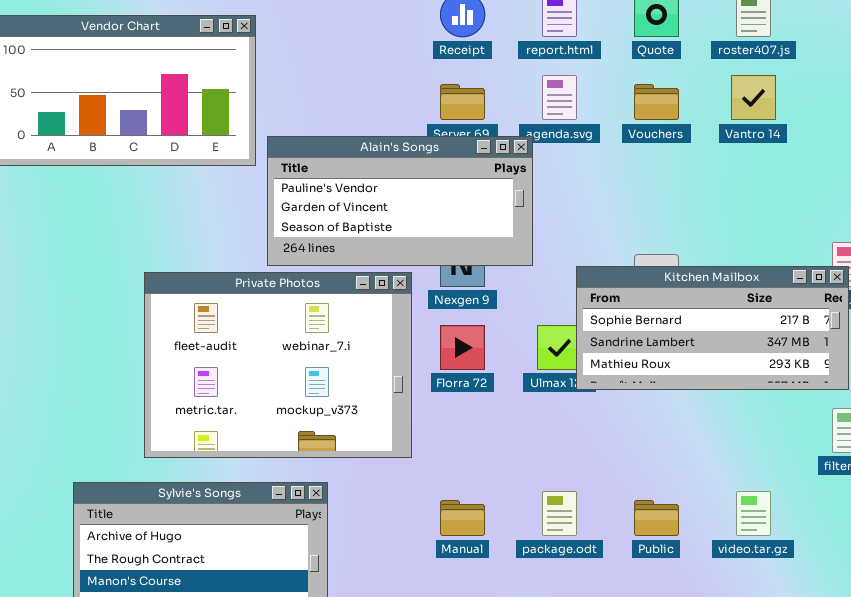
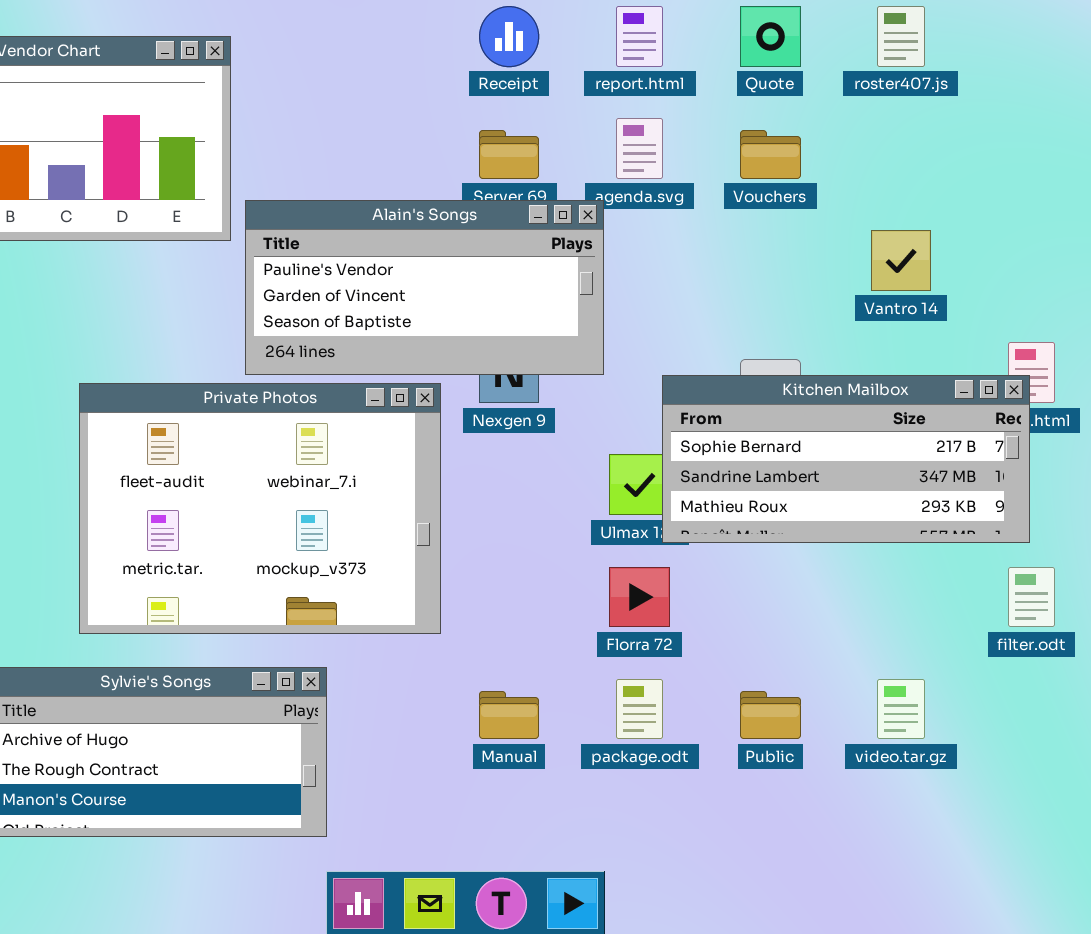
Vantro 14: [731,75,776,120] -> [871,230,931,291], moved
Florra 72: [440,325,485,370] -> [609,567,670,627], moved

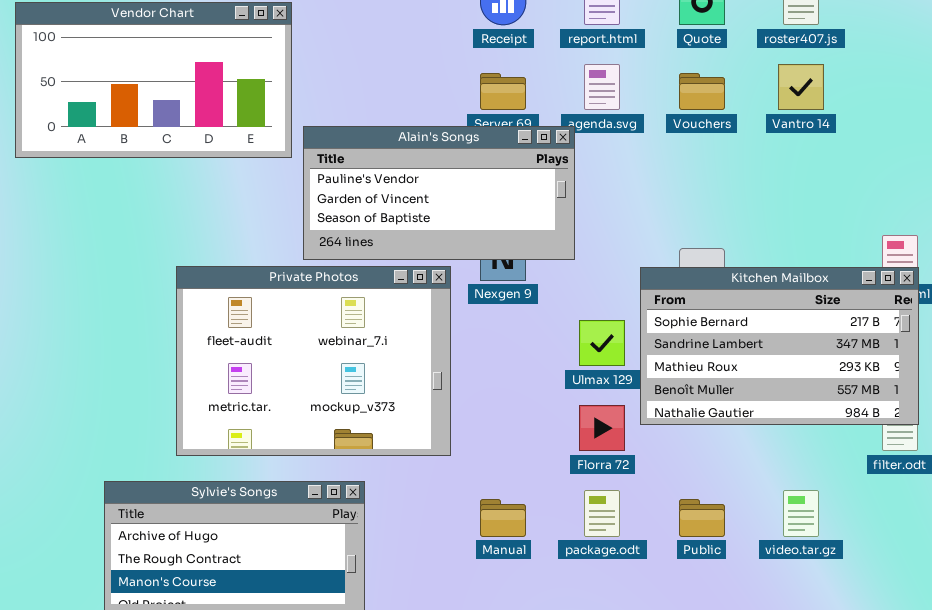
Vantro 14: [871,230,931,291] -> [778,64,824,110], moved
Kitchen Mailbox: [662,375,1030,543] -> [640,267,919,425], moved, resized

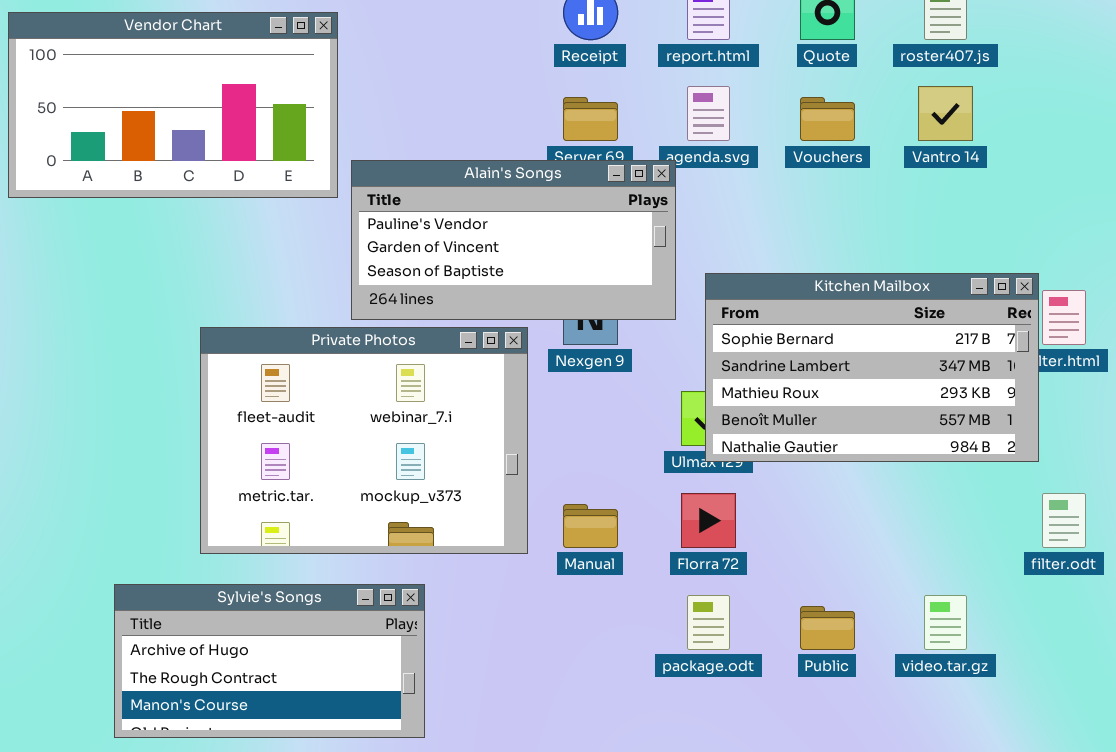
Kitchen Mailbox: [640,267,919,425] -> [705,273,1039,462], moved
Manual: [480,499,526,537] -> [563,504,618,548], moved

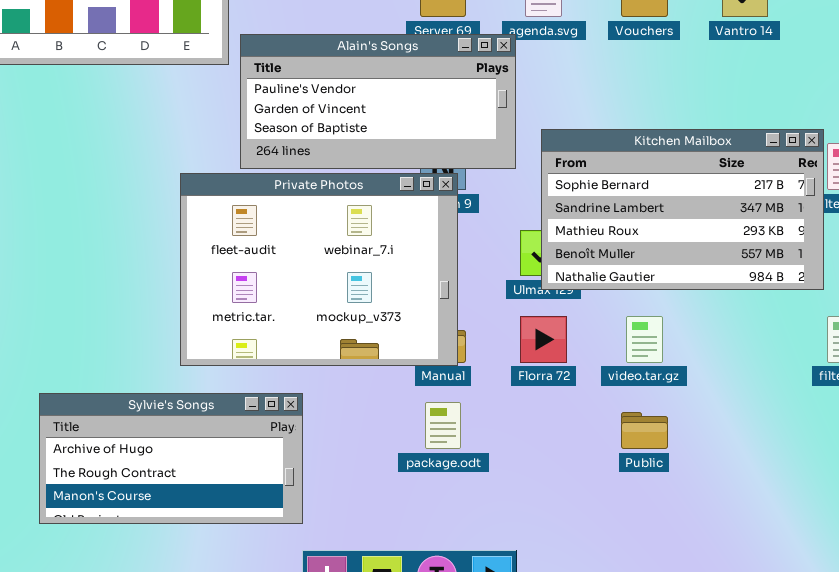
Private Photos: [200,327,528,554] -> [180,173,458,366], moved
package.odt: [687,595,730,650] -> [425,402,461,449], moved
video.tar.gz: [924,595,967,650] -> [626,316,663,363], moved

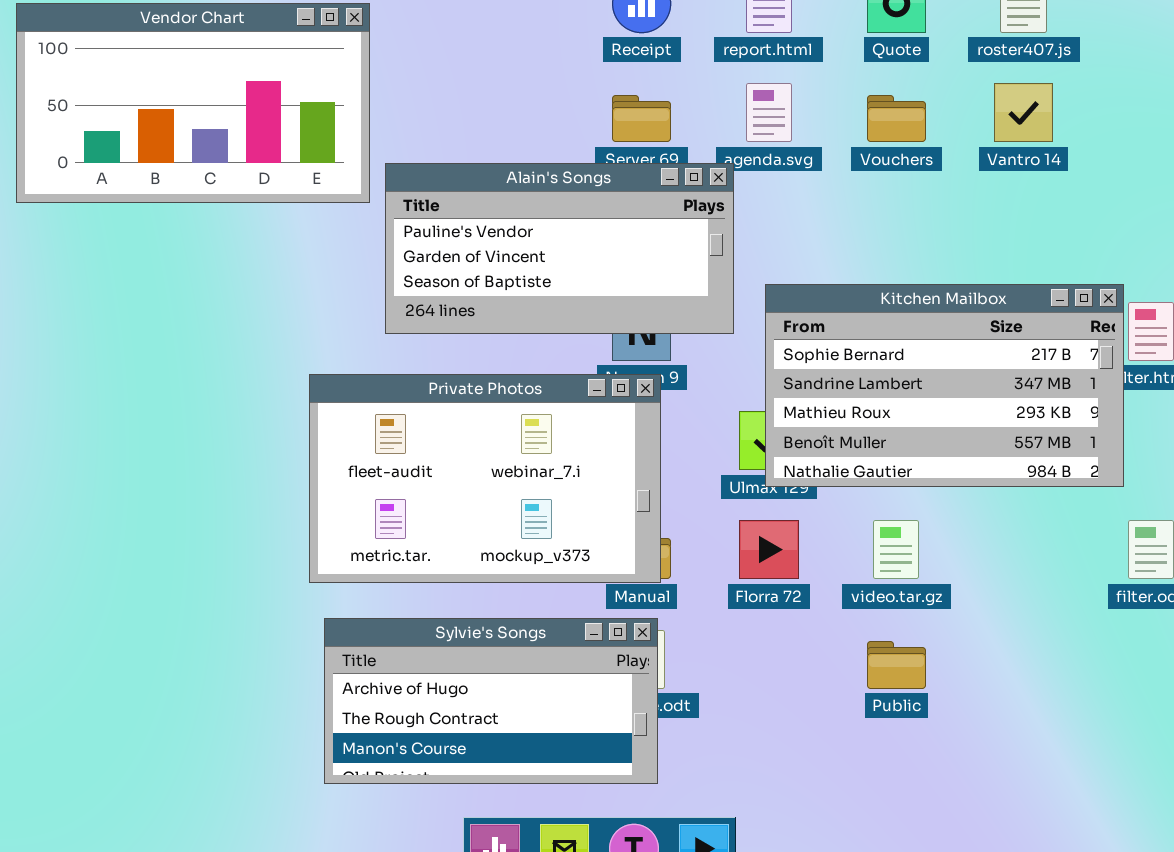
Private Photos: [180,173,458,366] -> [309,374,661,583], resized
Sylvie's Songs: [39,393,303,524] -> [324,618,658,784], moved

